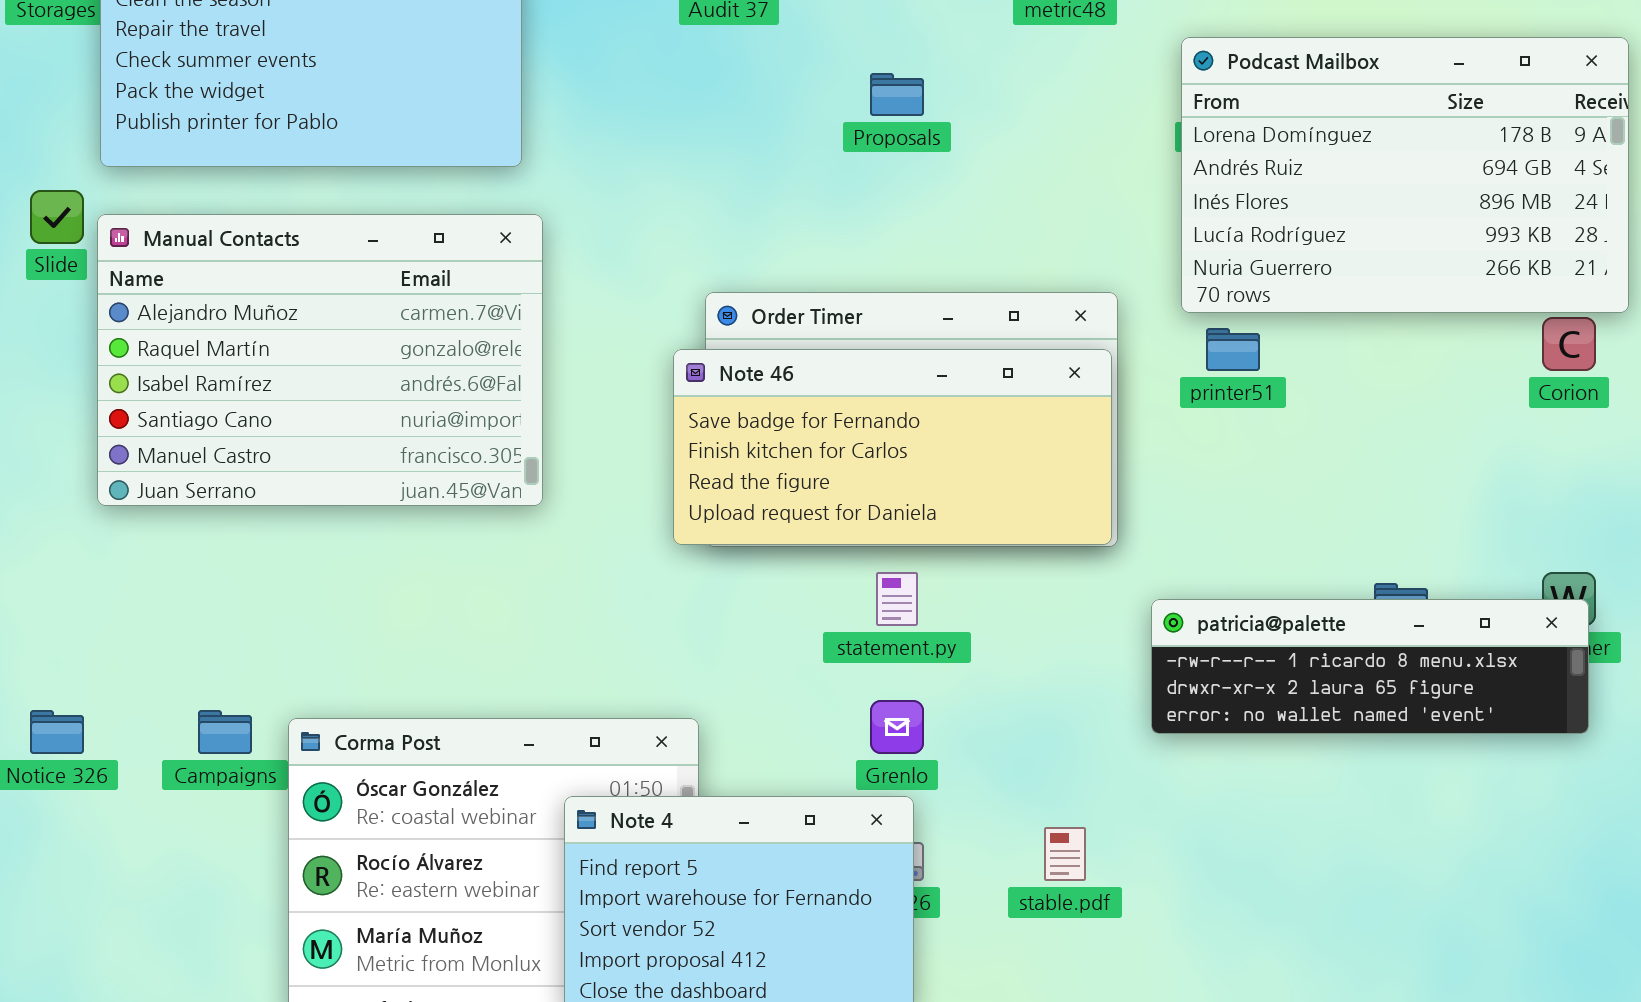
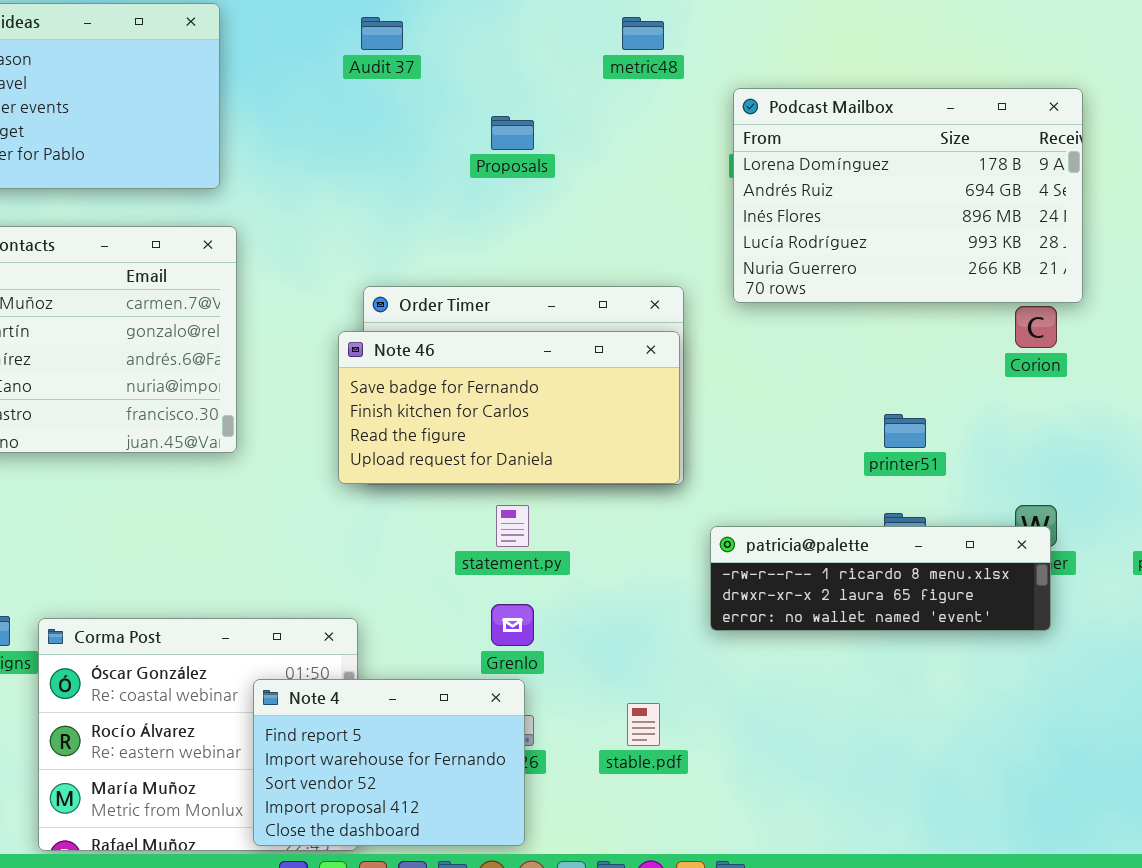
printer51: [1206,328,1260,371] -> [884,414,926,448], moved

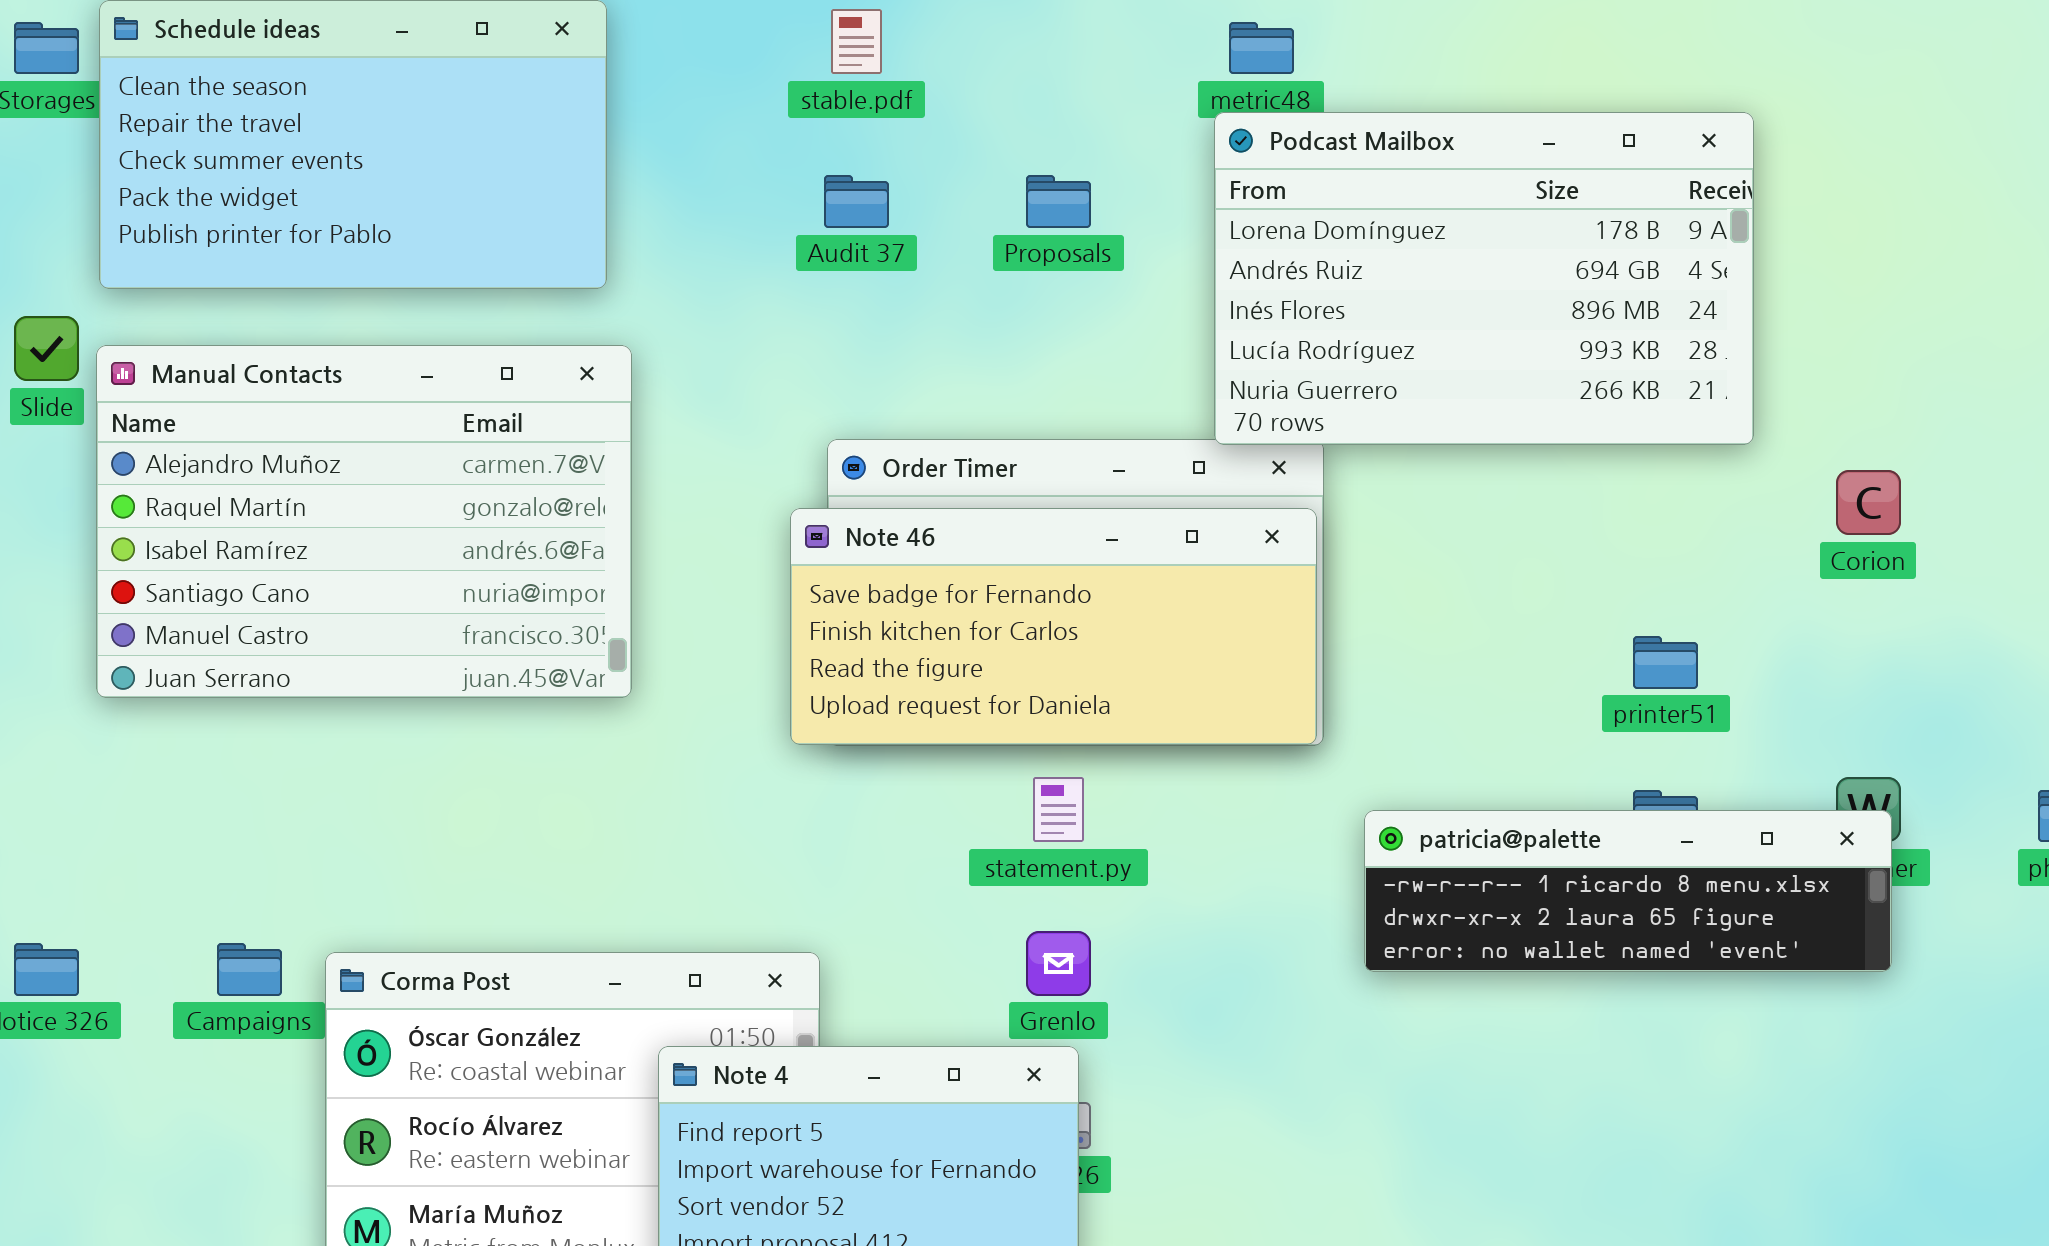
Audit 37: [361,17,403,50] -> [824,175,889,228], moved
Podcast Mailbox: [733,88,1083,303] -> [1214,112,1754,445], moved
stable.pdf: [627,703,660,746] -> [831,9,882,74], moved

